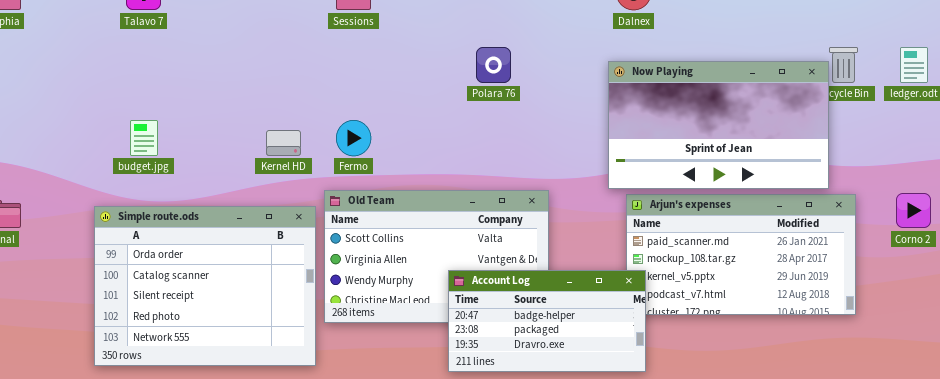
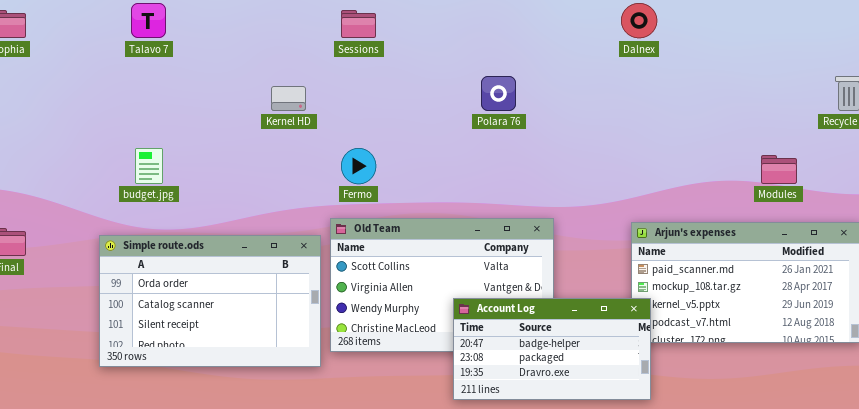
Now Playing: [608,61,829,189] -> none, closed
Kernel HD: [266,130,301,156] -> [271,86,306,111], moved
Simple route.ods: [94,206,316,366] -> [99,235,321,367], resized

